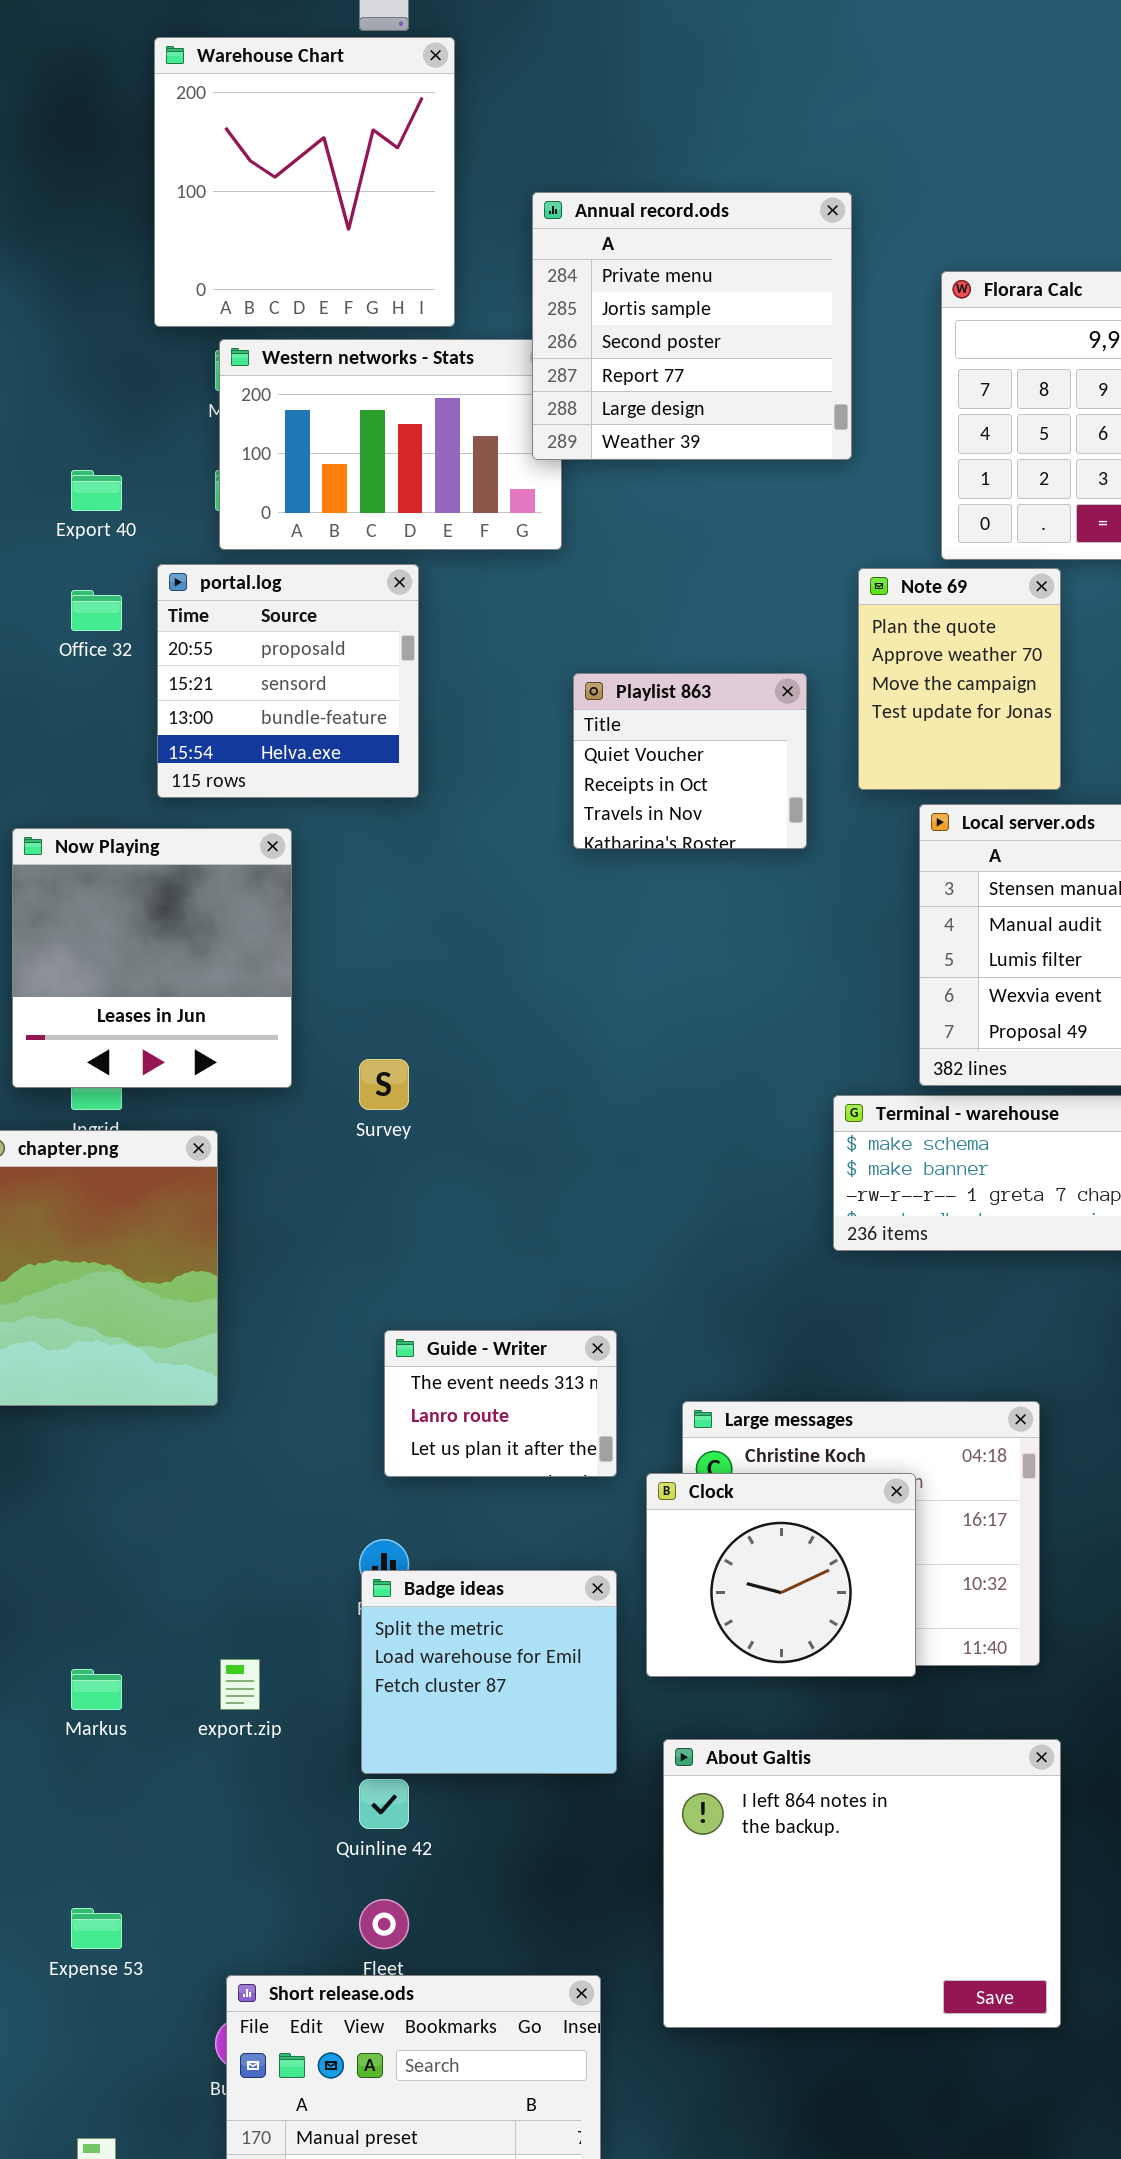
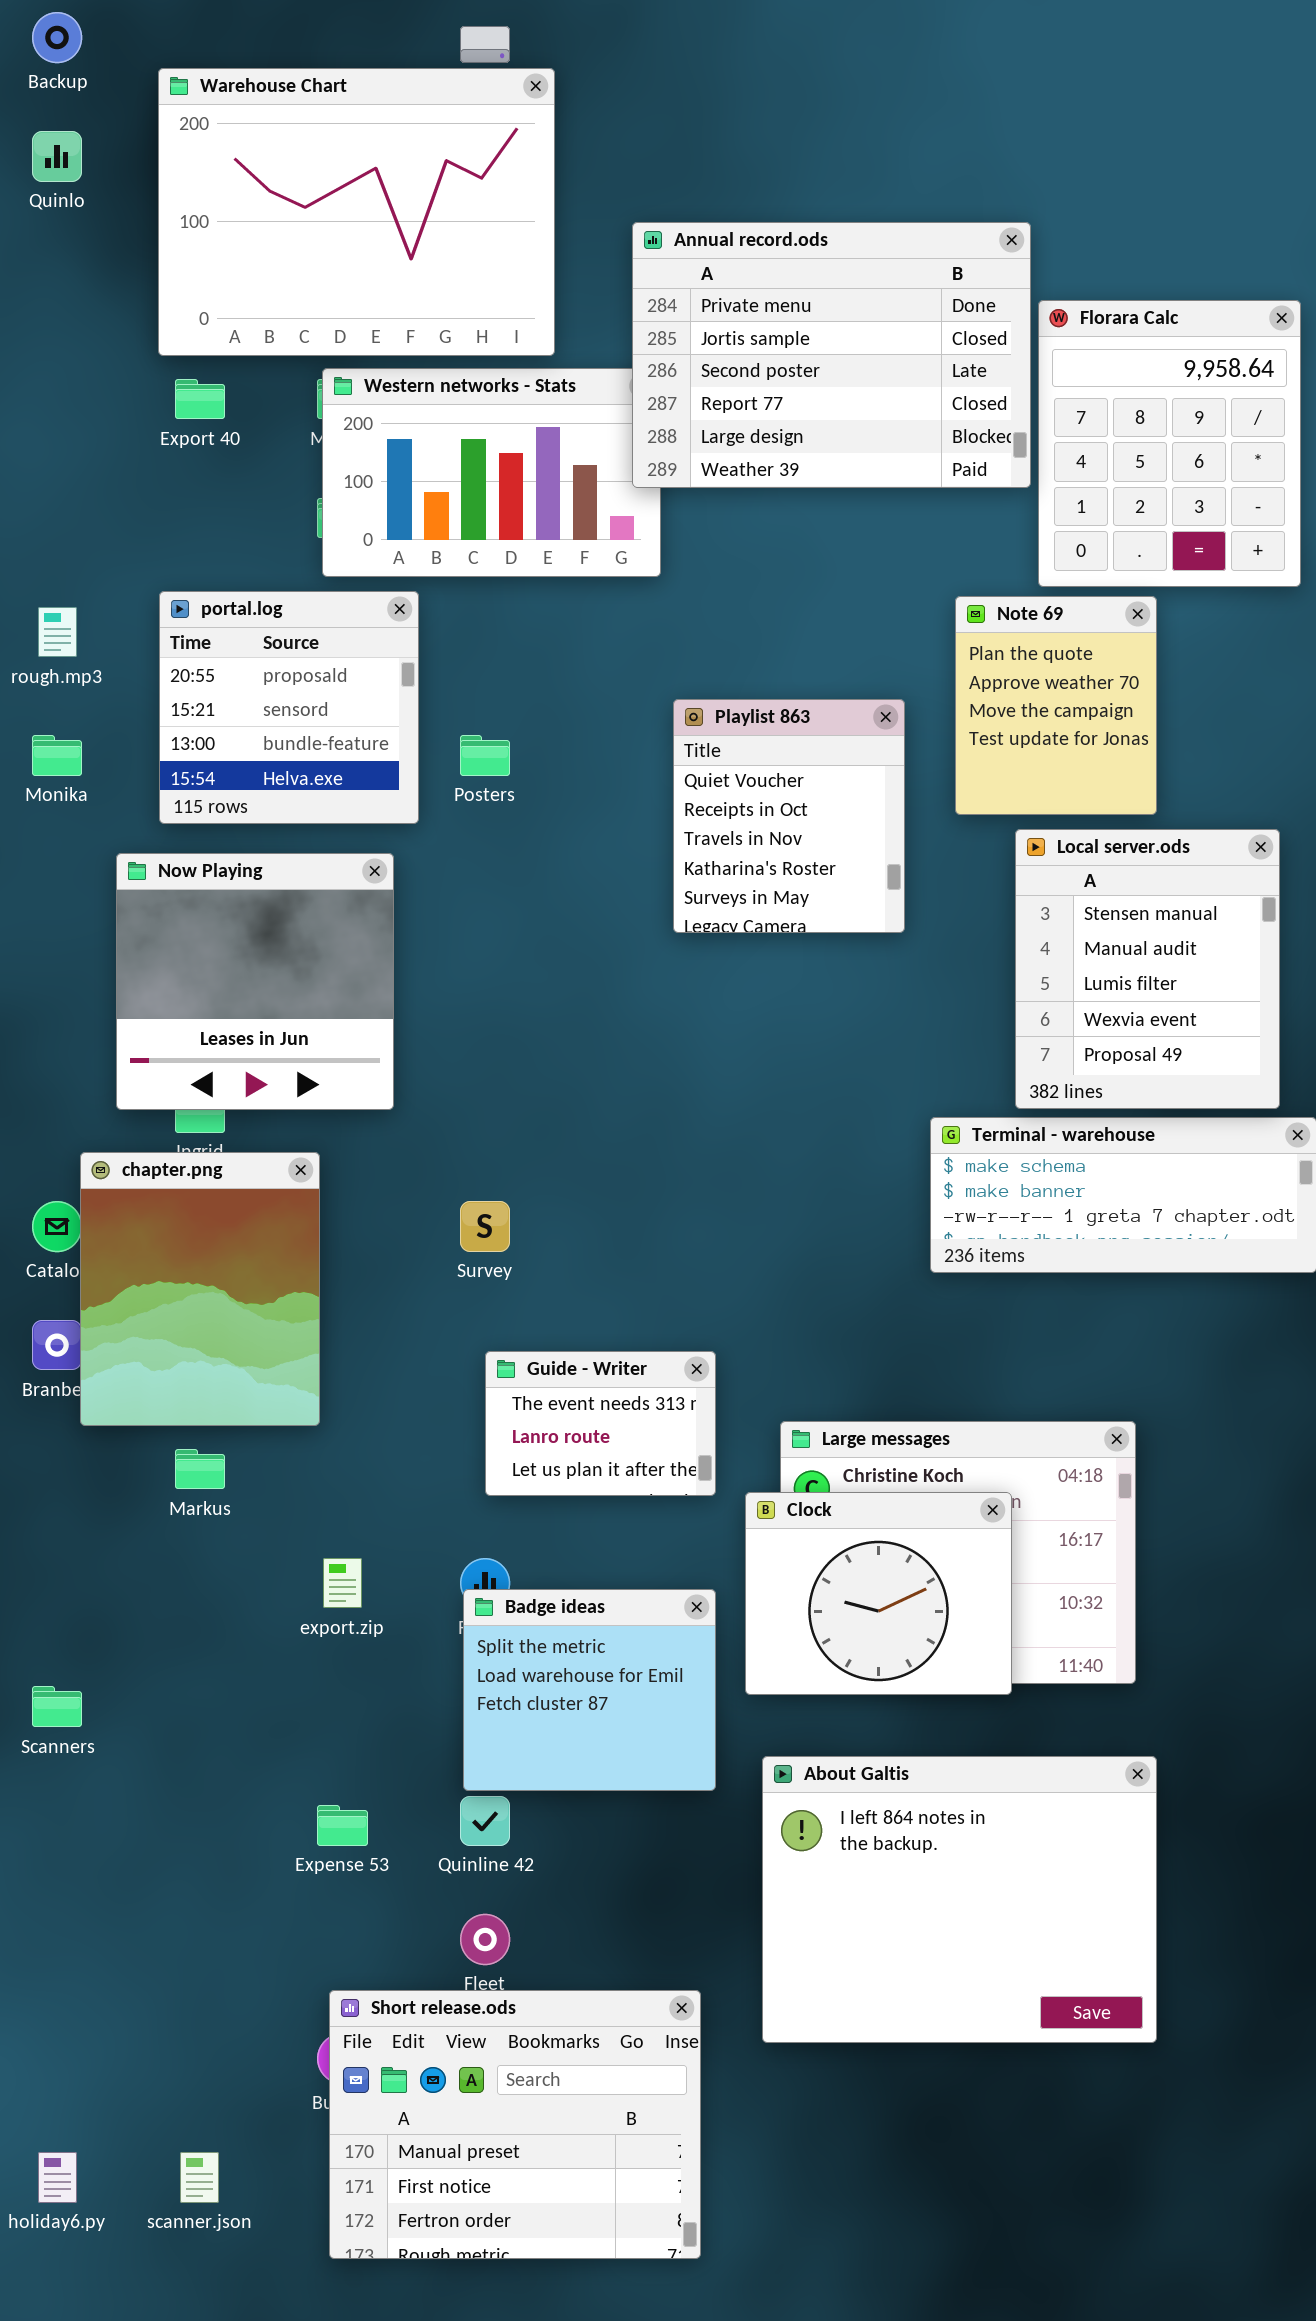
Warehouse Chart: [154,37,455,327] -> [158,68,555,356], resized
Annual record.ods: [532,192,852,460] -> [632,222,1031,488], resized
Export 40: [71,470,122,511] -> [175,379,225,419], moved
portal.log: [157,564,419,798] -> [159,591,419,824], moved
Playlist 863: [573,673,807,849] -> [673,699,905,933], resized
Survey: [359,1059,409,1110] -> [460,1201,510,1252], moved
export.zip: [220,1659,260,1710] -> [323,1558,362,1608], moved
Markus: [71,1669,122,1710] -> [175,1449,225,1489], moved
Expense 53: [71,1908,122,1949] -> [317,1805,368,1846], moved

